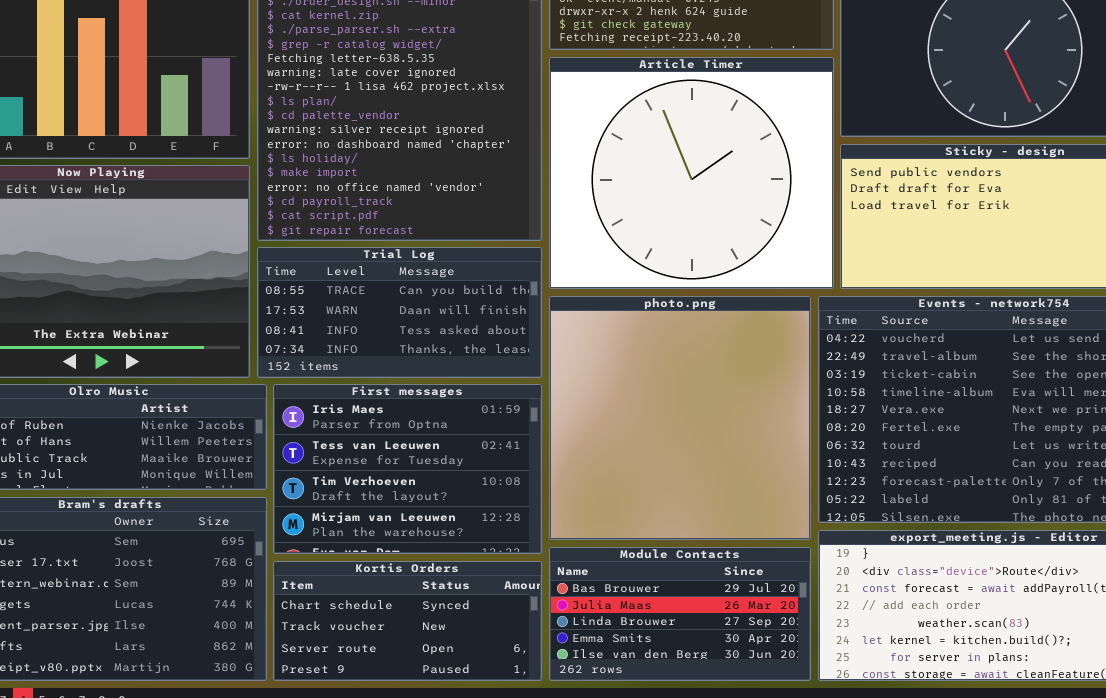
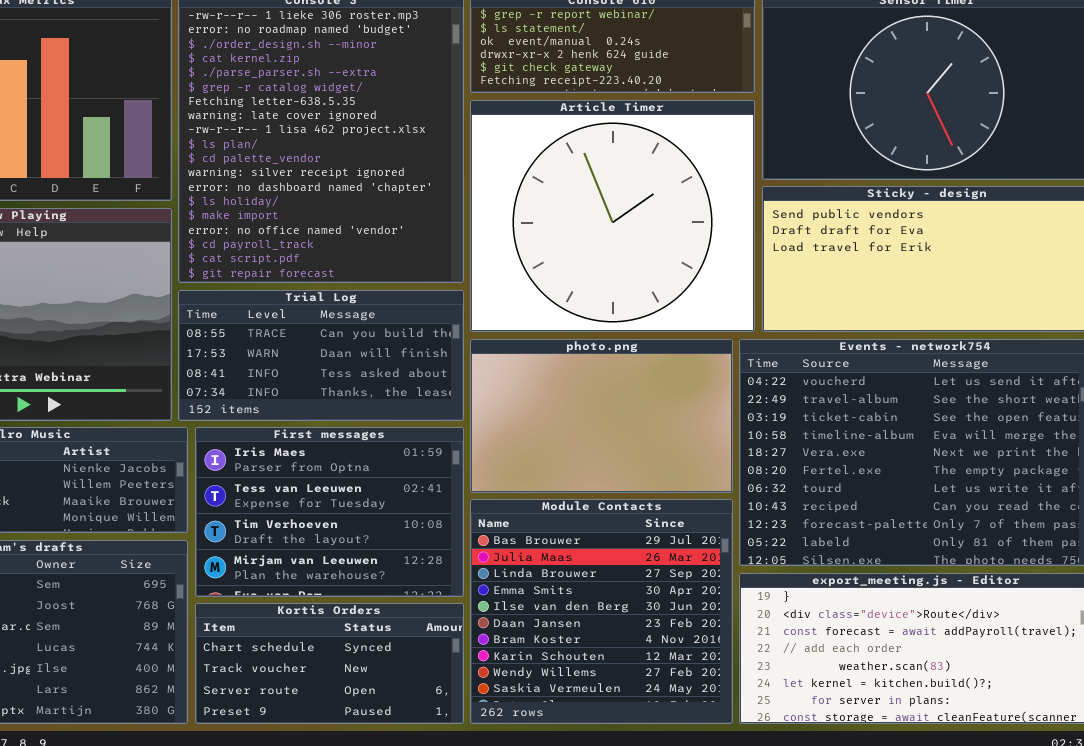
photo.png: [549,296,811,540] -> [470,339,733,493], resized
Module Contacts: [549,547,811,681] -> [470,499,733,724], resized

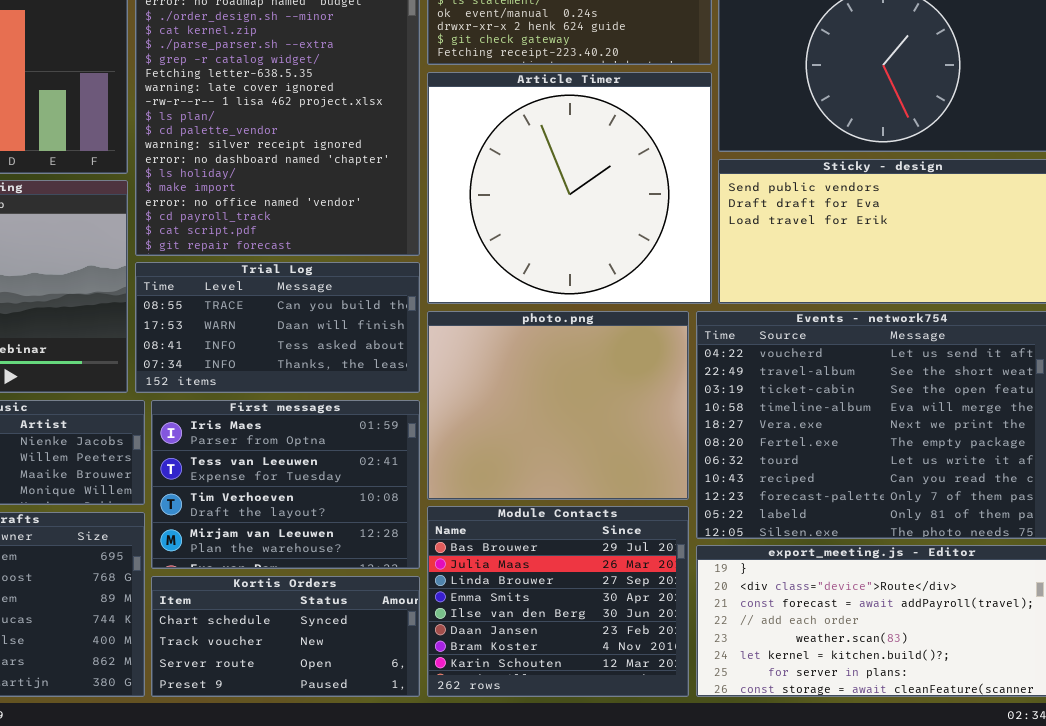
photo.png: [470,339,733,493] -> [427,311,689,500], resized
Module Contacts: [470,499,733,724] -> [427,506,689,697], resized

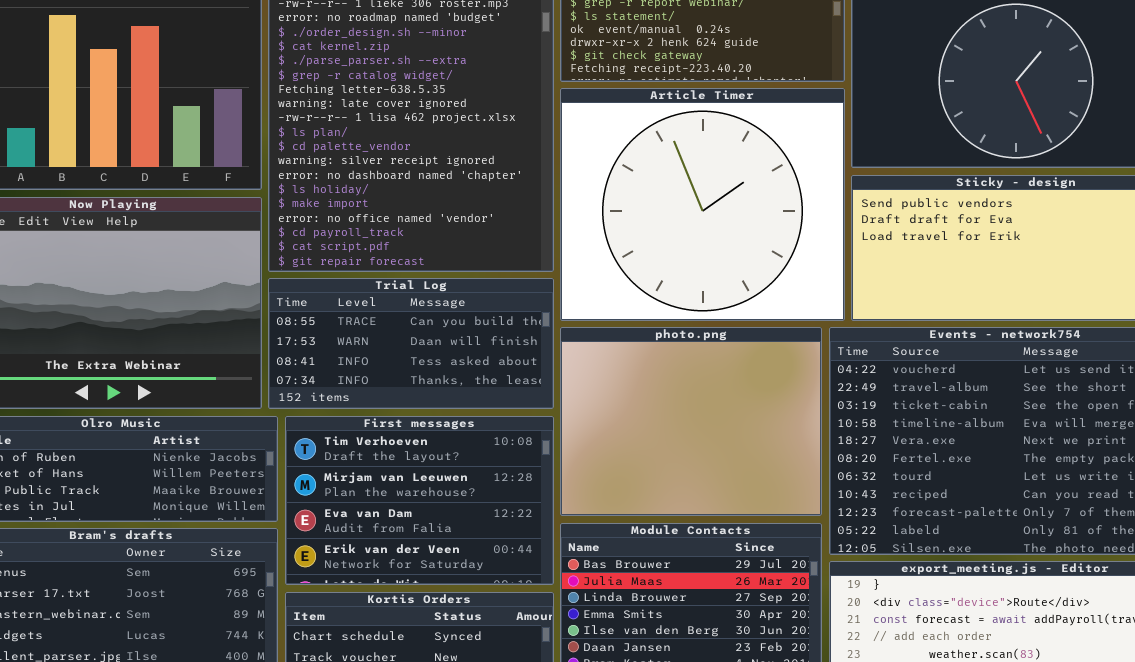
First messages: [151,400,420,569] -> [285,416,554,585], scrolled down 2 rows

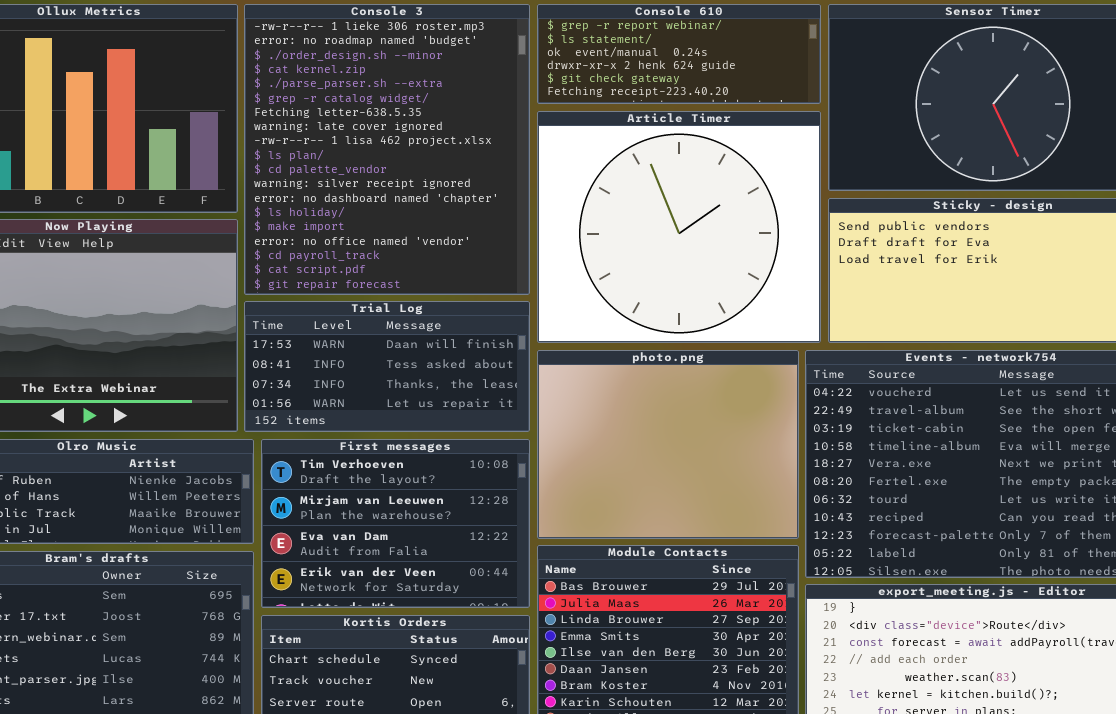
Trial Log: [268,278,554,409] -> [244,301,530,432], scrolled down 1 row

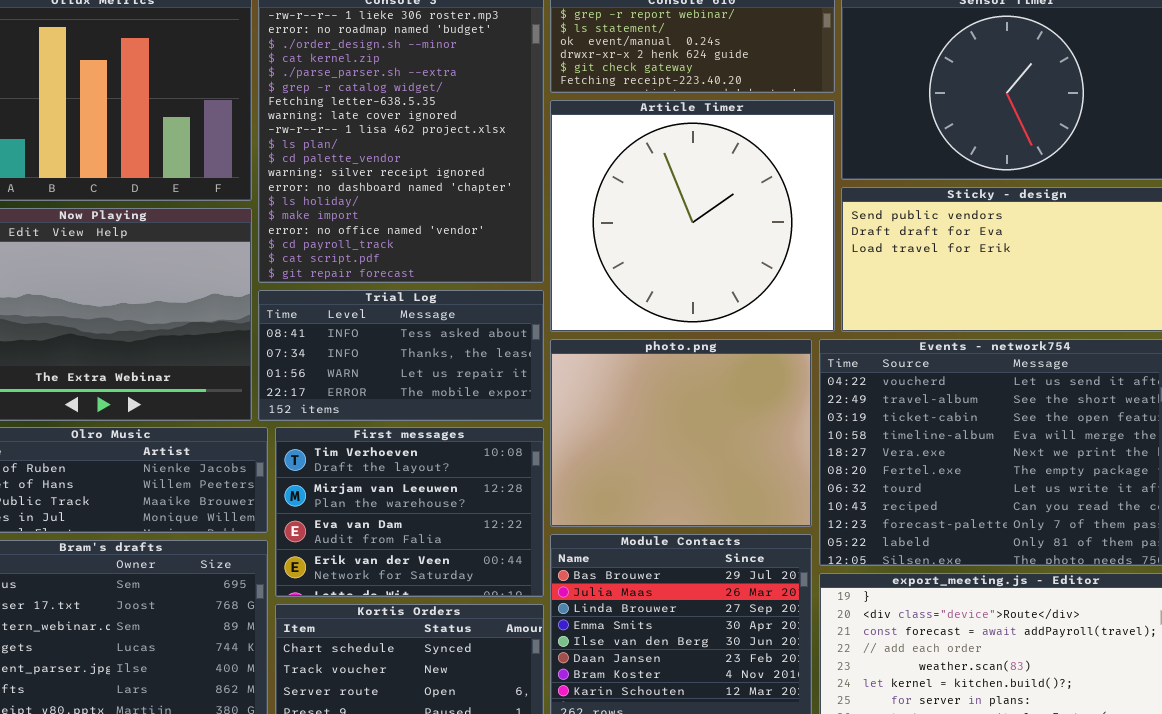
Trial Log: [244,301,530,432] -> [258,290,544,421], scrolled down 1 row

